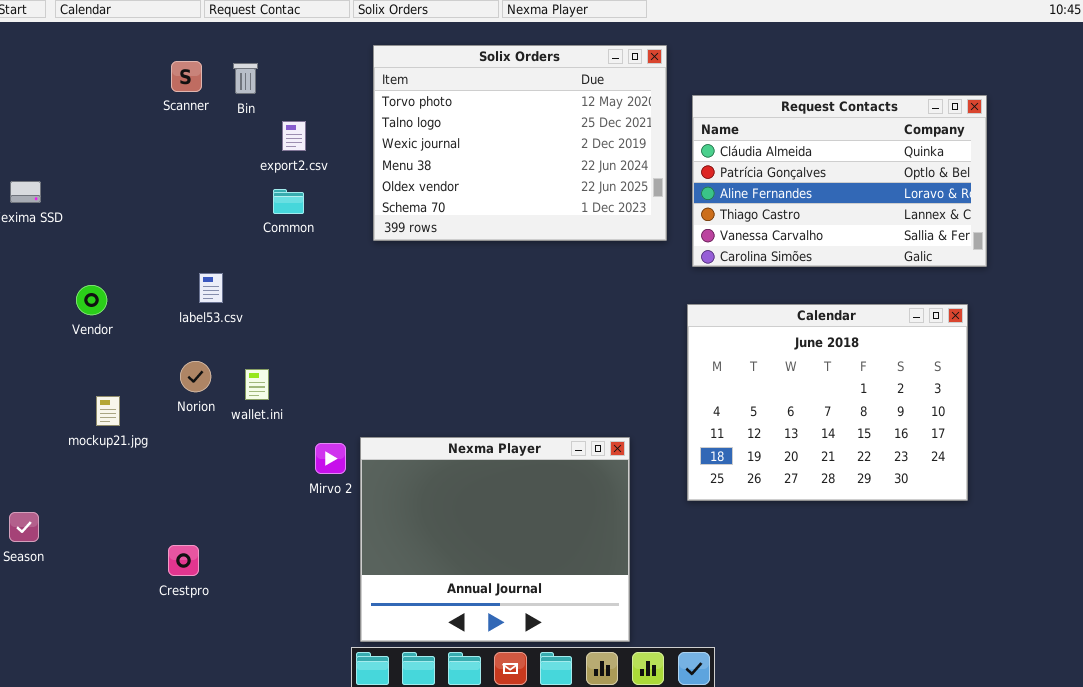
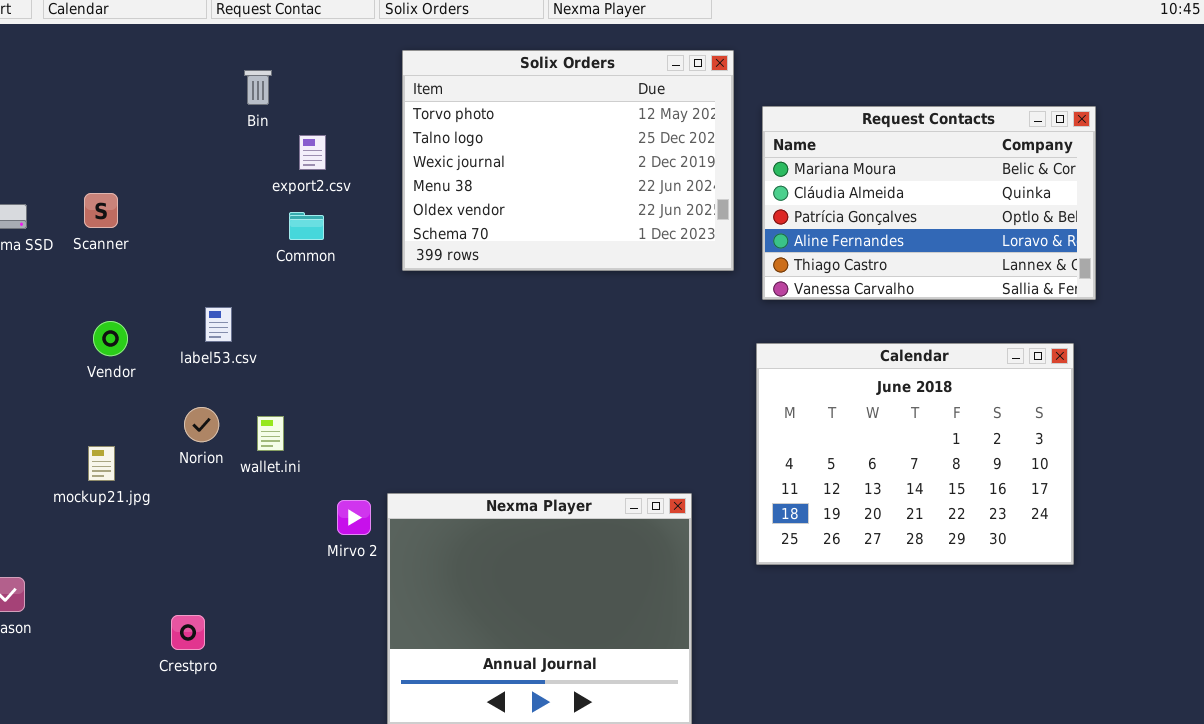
Scanner: [171,61,202,92] -> [84,193,118,228], moved
Request Contacts: [692,95,987,267] -> [762,106,1096,300], scrolled up 1 row
Vendor: [76,285,107,315] -> [93,321,128,356], moved

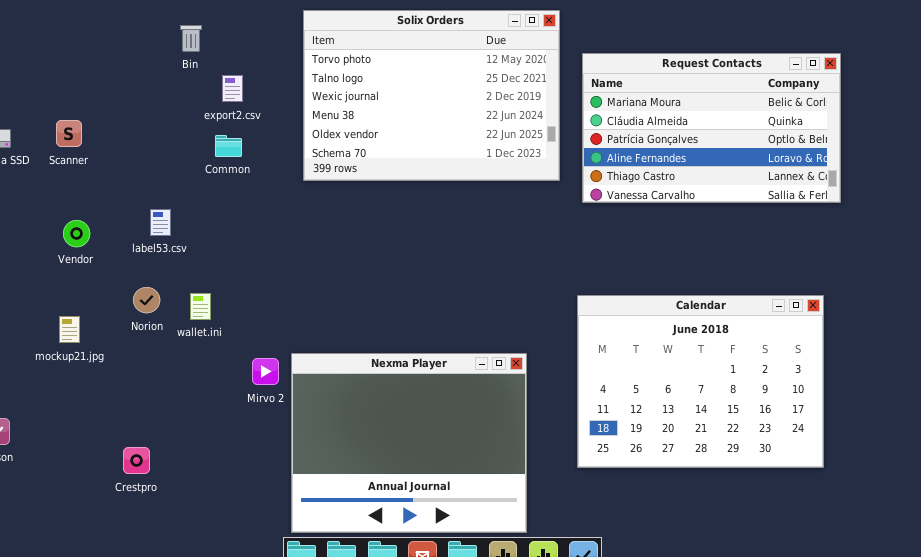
Calendar: [756,343,1074,565] -> [577,295,824,468], moved

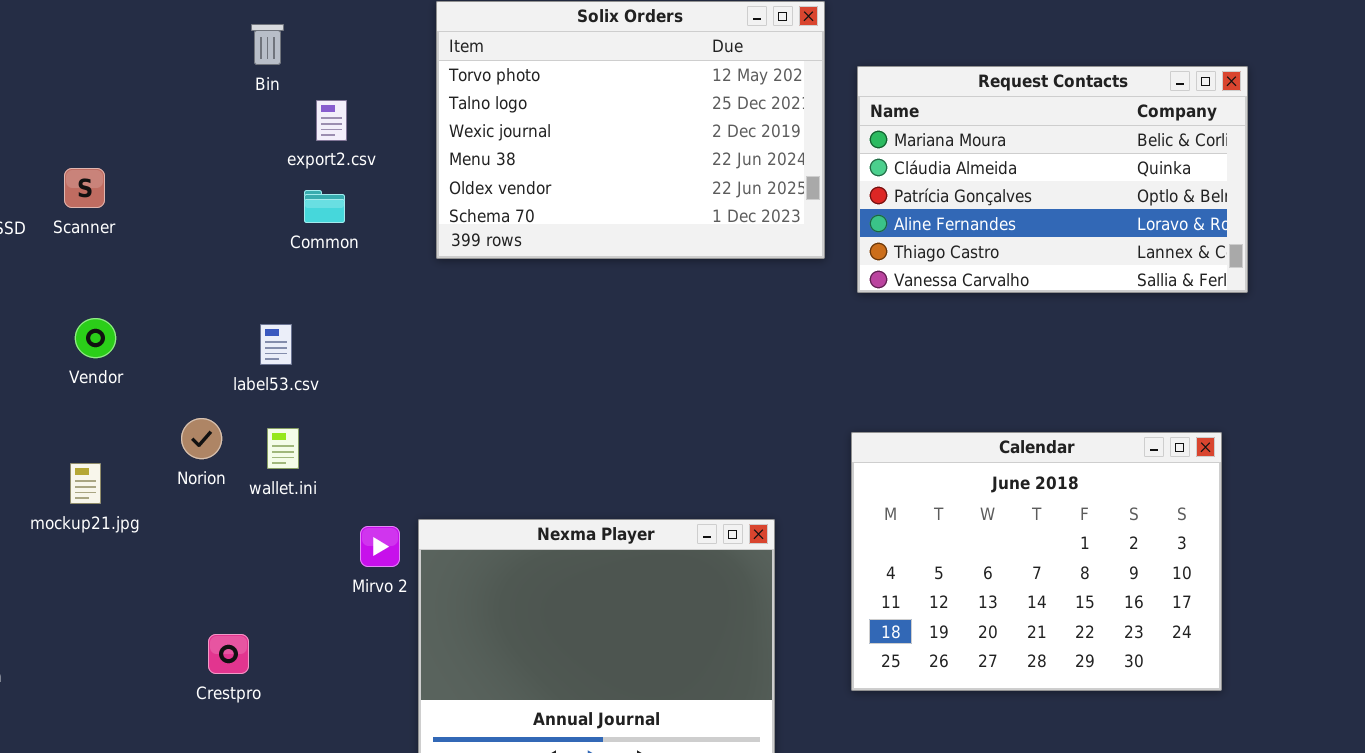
label53.csv: [150,209,171,236] -> [260,324,292,365], moved
Crestpro: [123,447,150,474] -> [208,634,249,674], moved

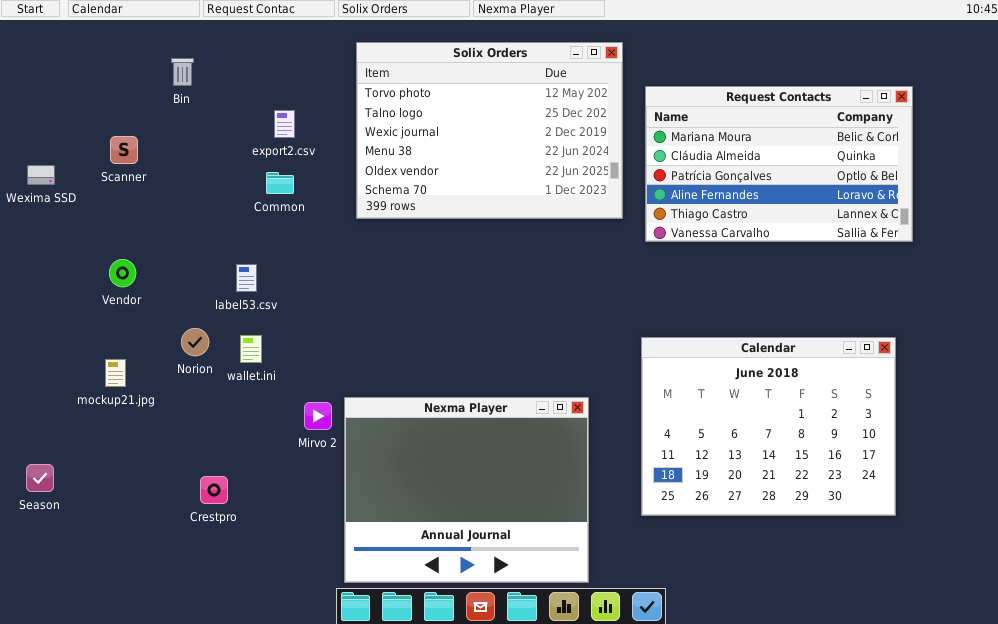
Bin: [251,24,284,65] -> [171,58,194,86], moved
Scanner: [64,168,105,208] -> [110,136,138,164], moved

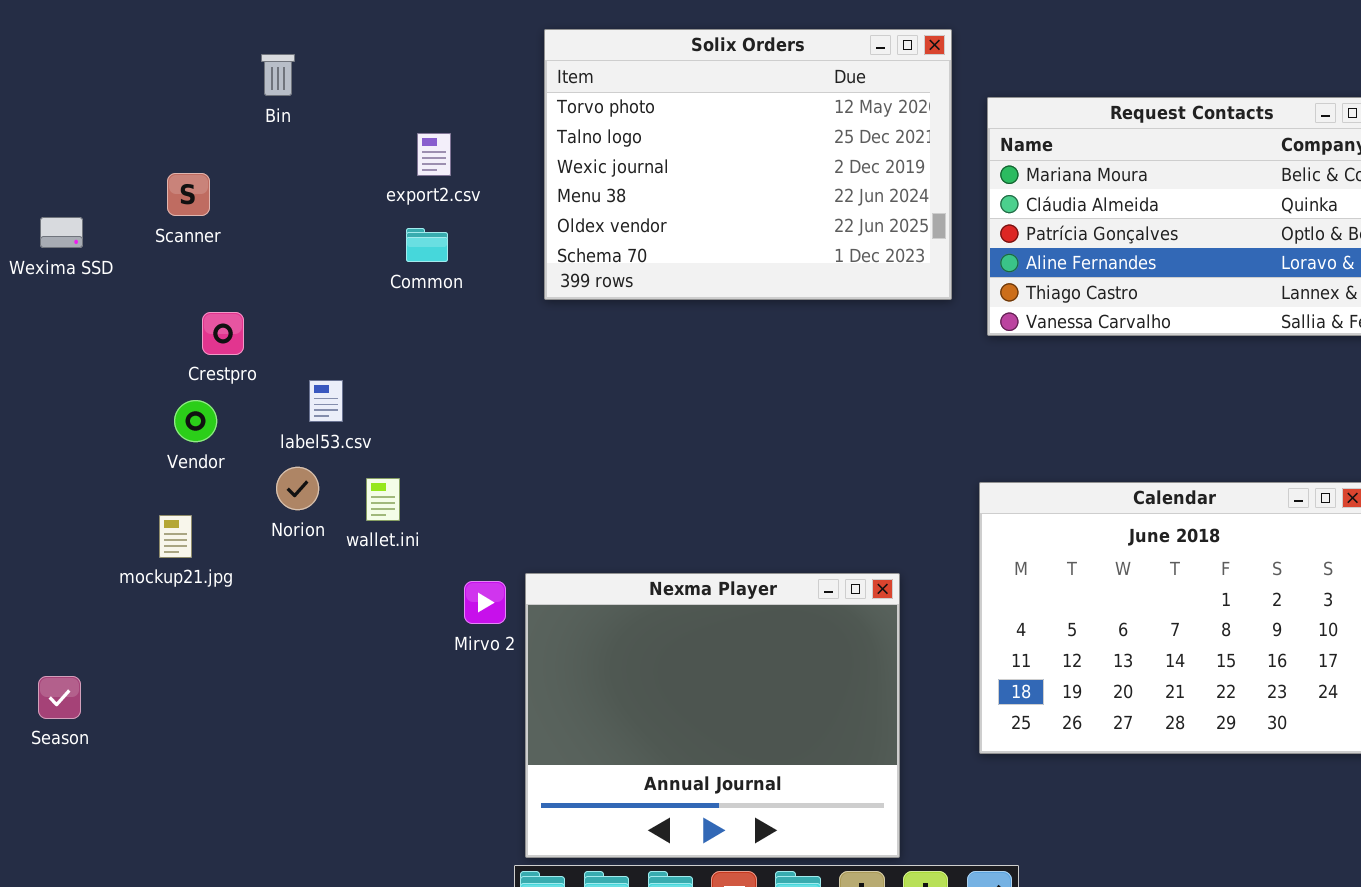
Vendor: [109,259,136,287] -> [174,400,217,442], moved
label53.csv: [236,264,257,292] -> [309,380,343,422], moved
Crestpro: [200,476,228,504] -> [202,312,244,355], moved

